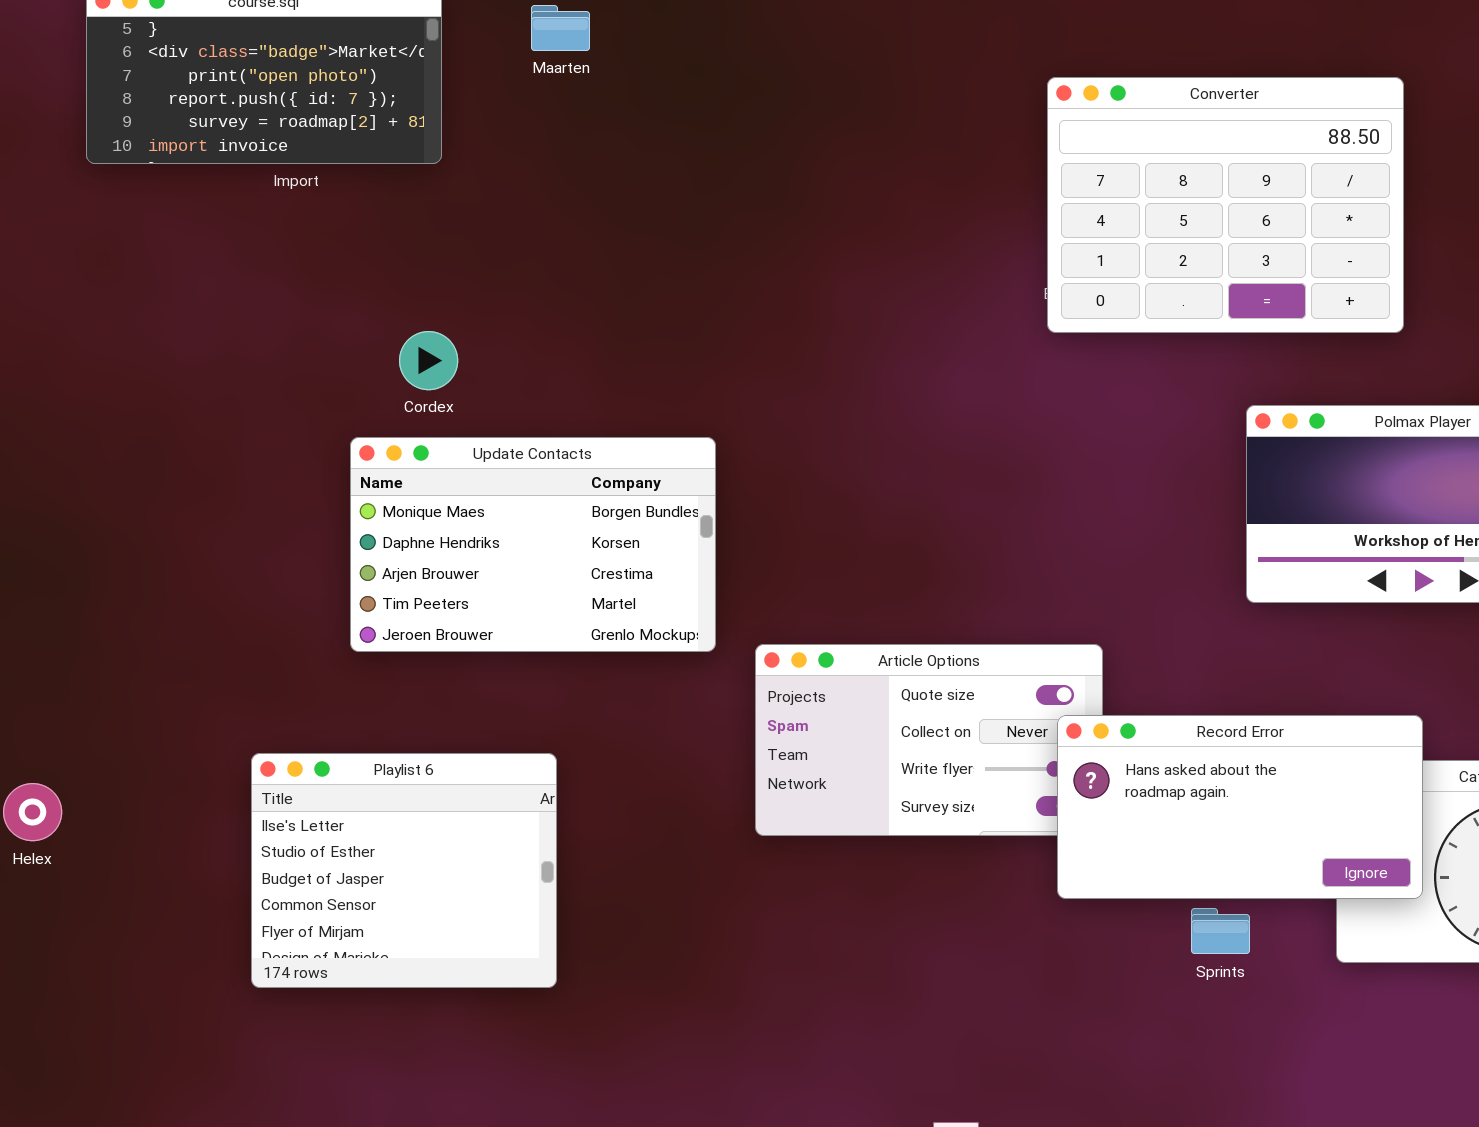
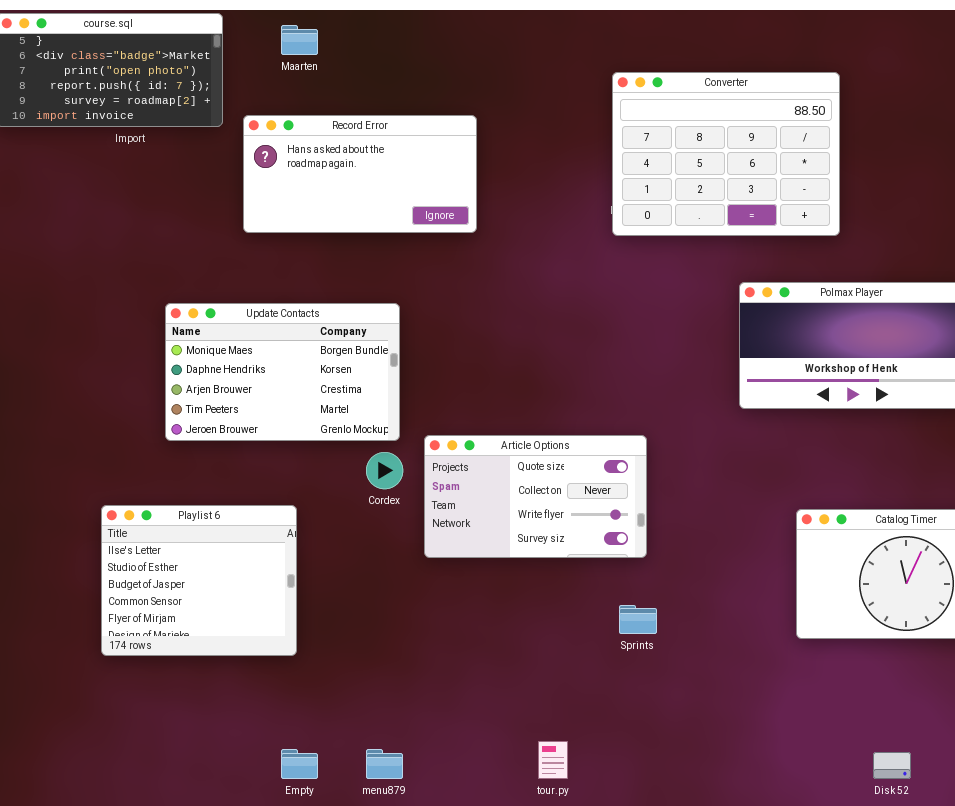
Cordex: [399,331,458,390] -> [366,452,403,489], moved
Record Error: [1057,715,1423,899] -> [243,115,477,233], moved
Sprints: [1191,908,1250,954] -> [619,605,657,634], moved

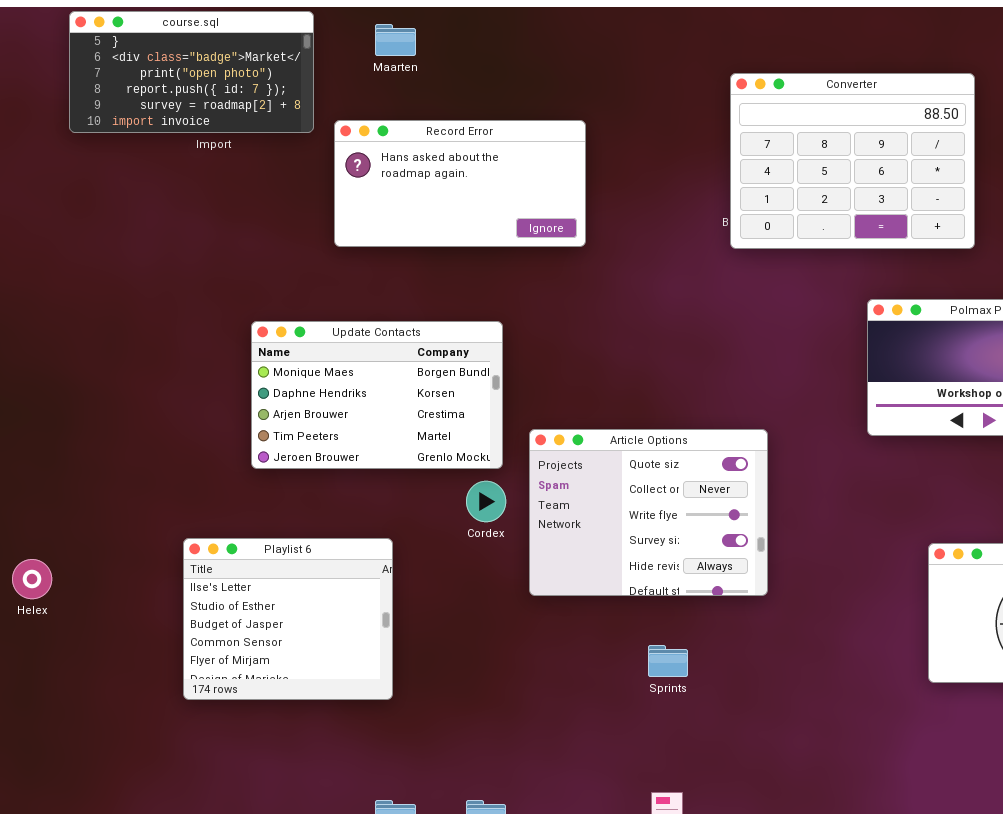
Article Options: [424,435,647,558] -> [529,429,768,596], resized
Sprints: [619,605,657,634] -> [648,645,688,677], moved

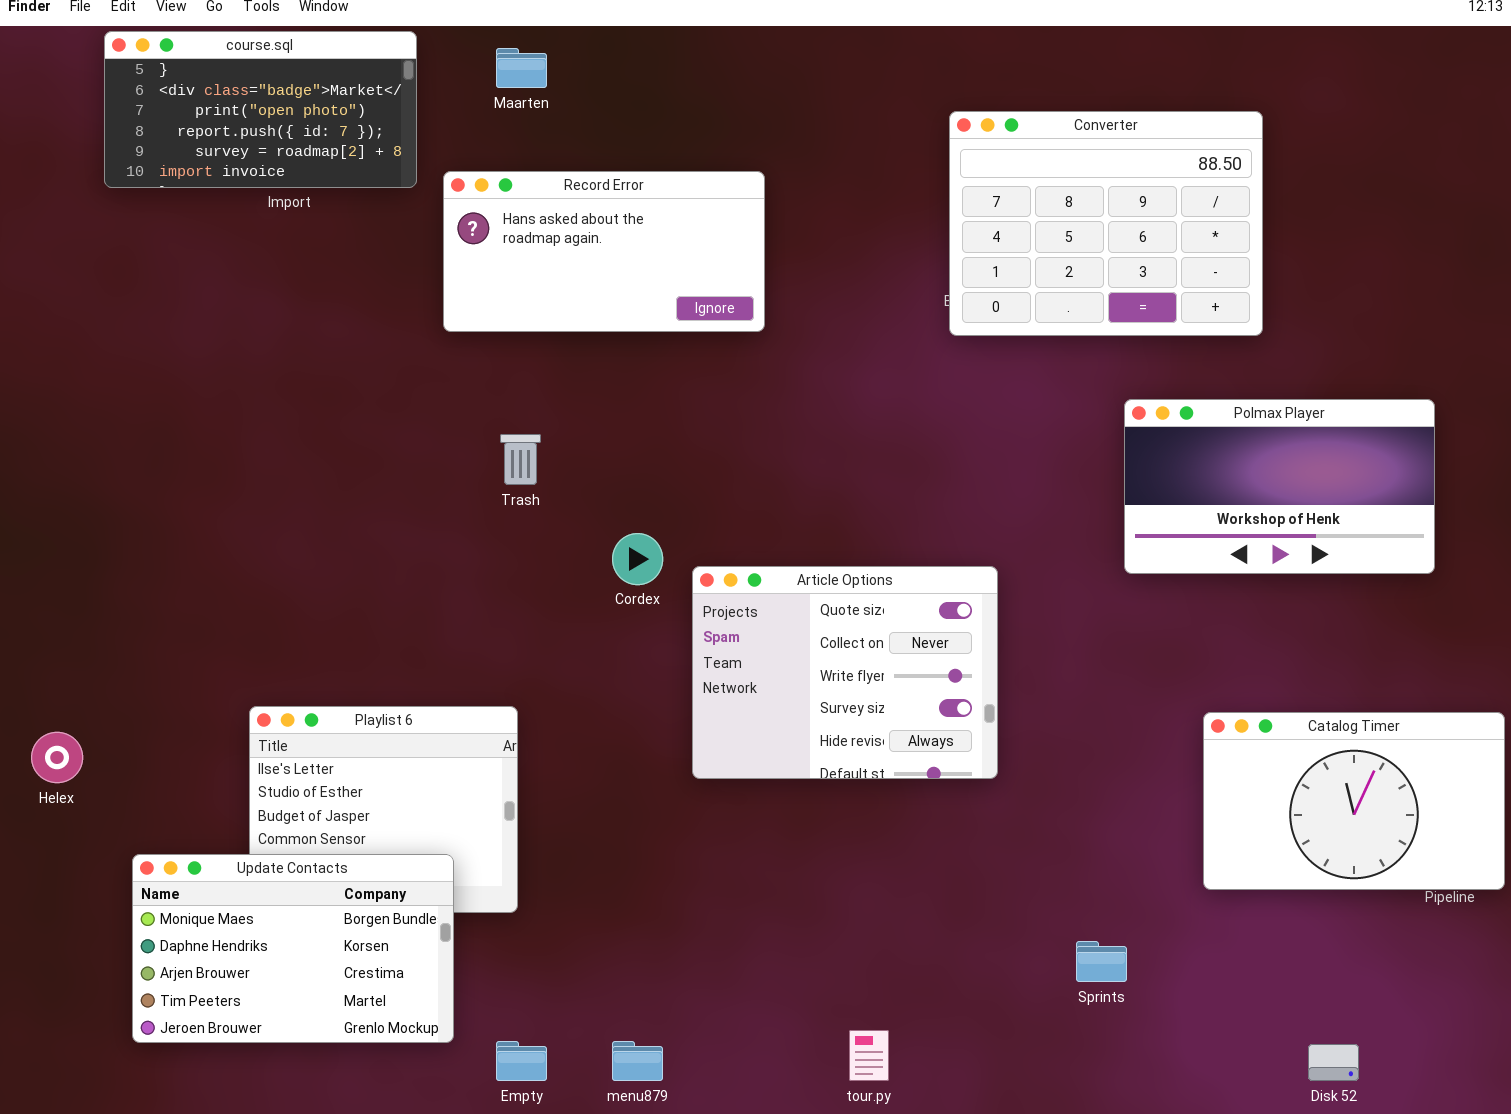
Update Contacts: [251,321,503,469] -> [132,854,454,1043], moved
Cordex: [466,481,506,522] -> [612,533,663,585], moved
Sprints: [648,645,688,677] -> [1076,941,1127,982], moved

